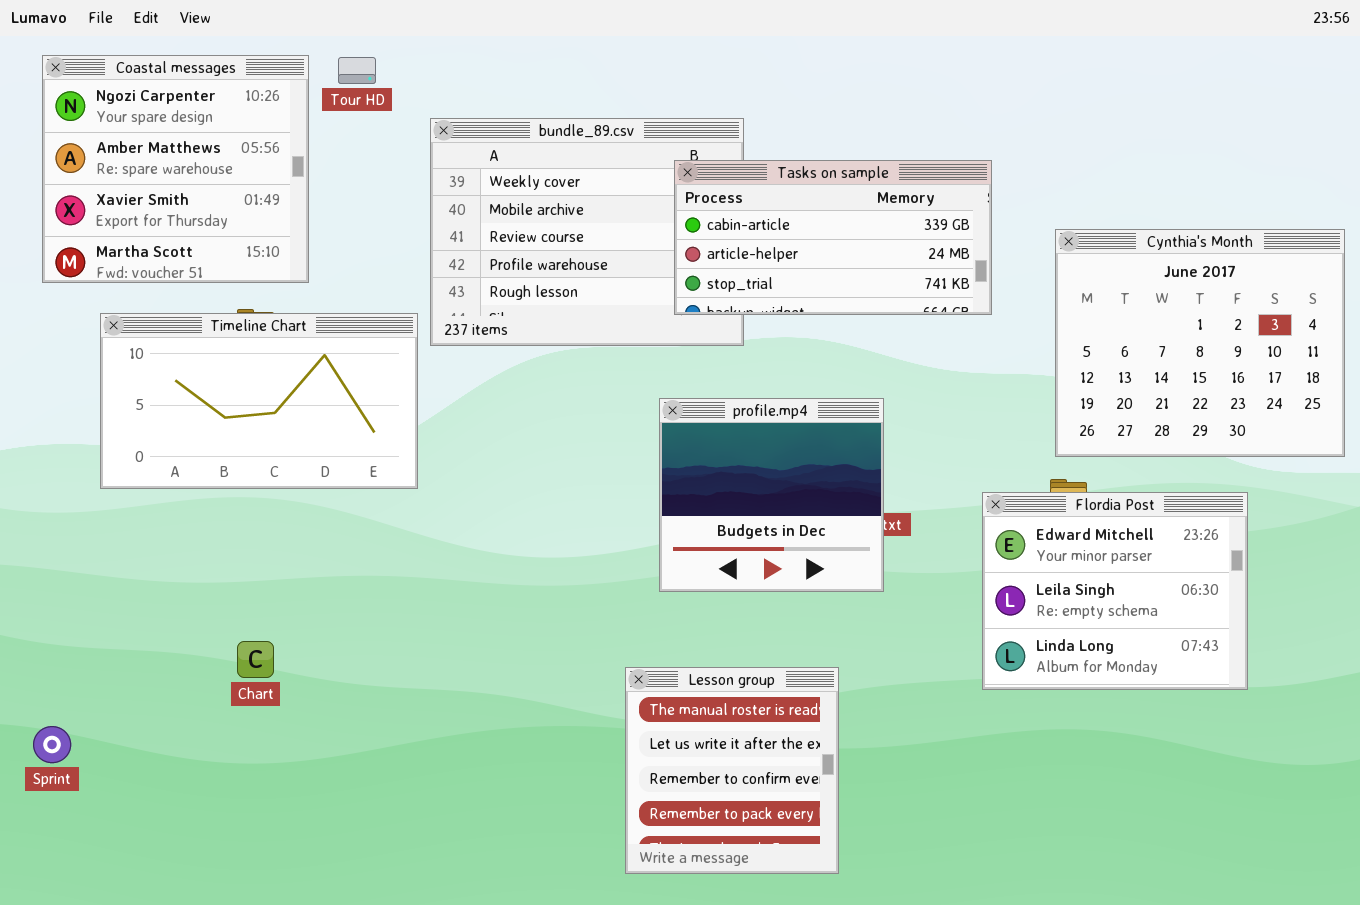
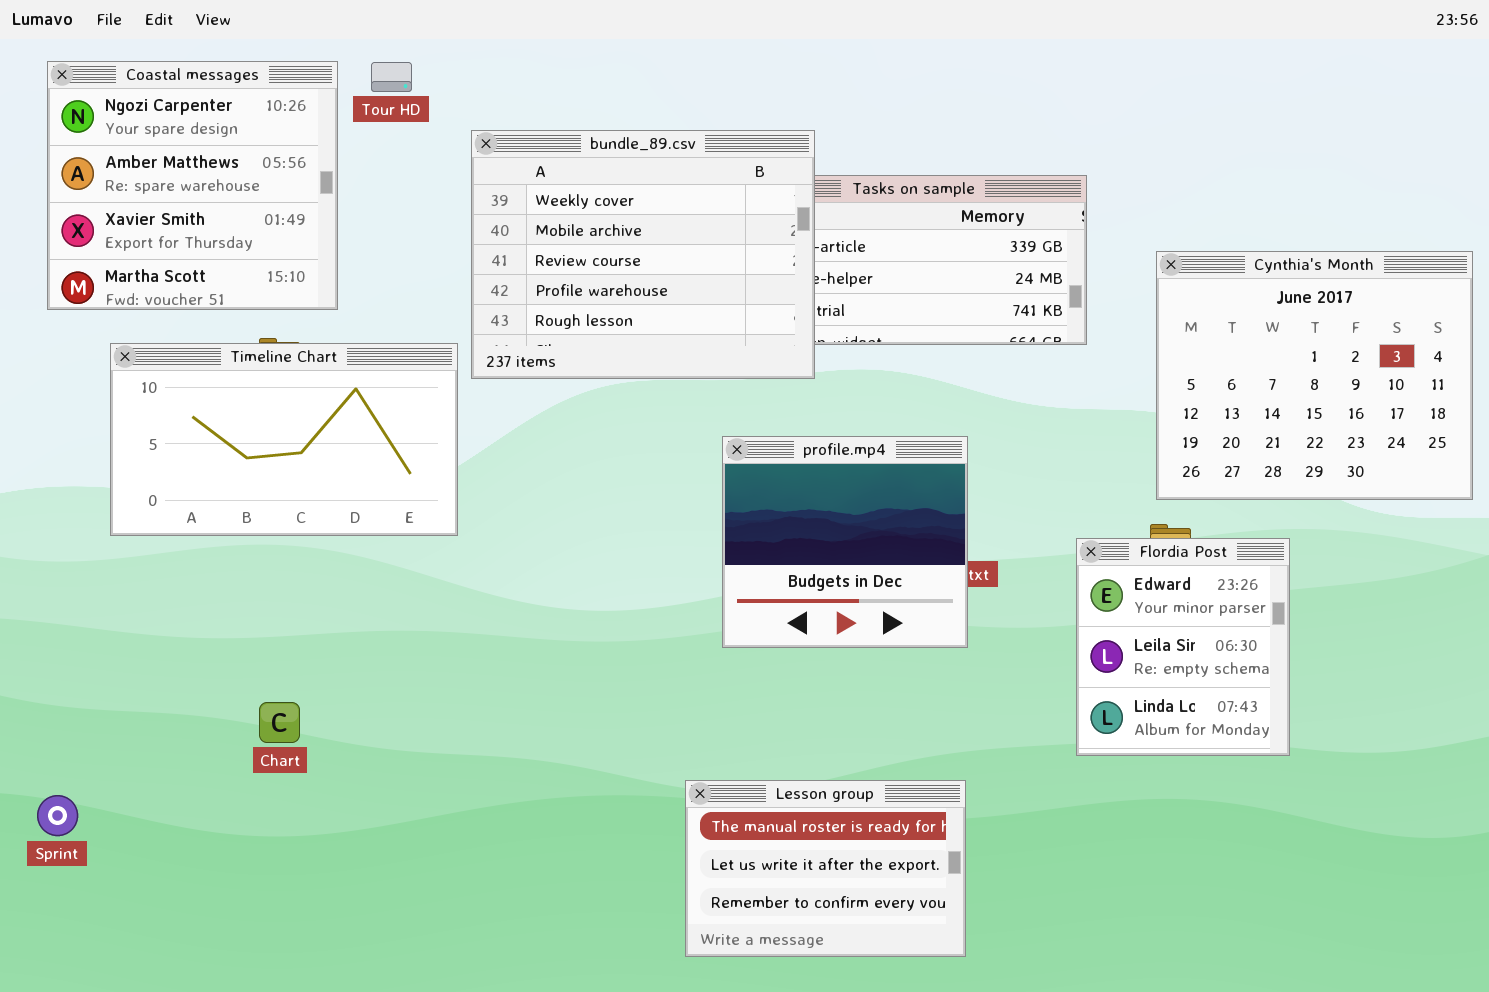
bundle_89.csv: [430,118,744,346] -> [471,130,815,379], raised
Flordia Post: [982,492,1248,690] -> [1076,538,1290,756], resized
Lesson group: [625,667,839,874] -> [685,780,966,957], resized

